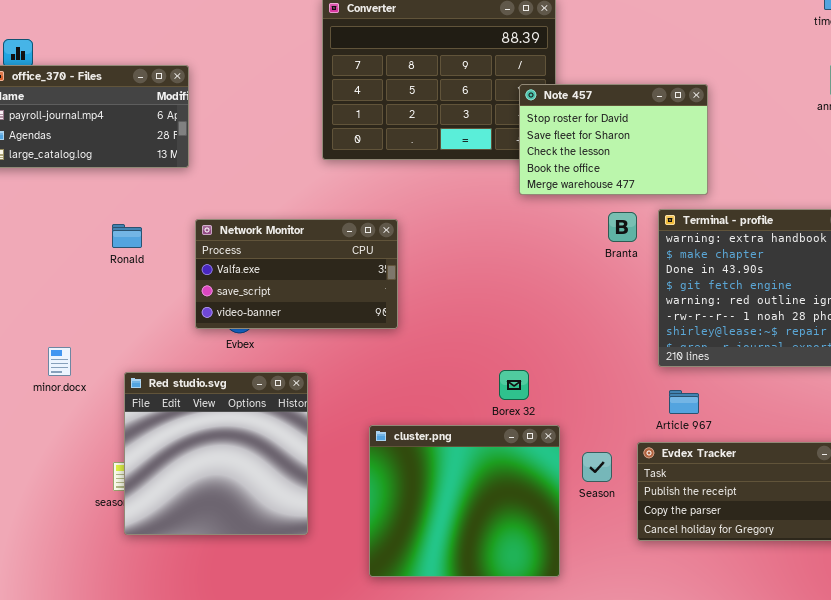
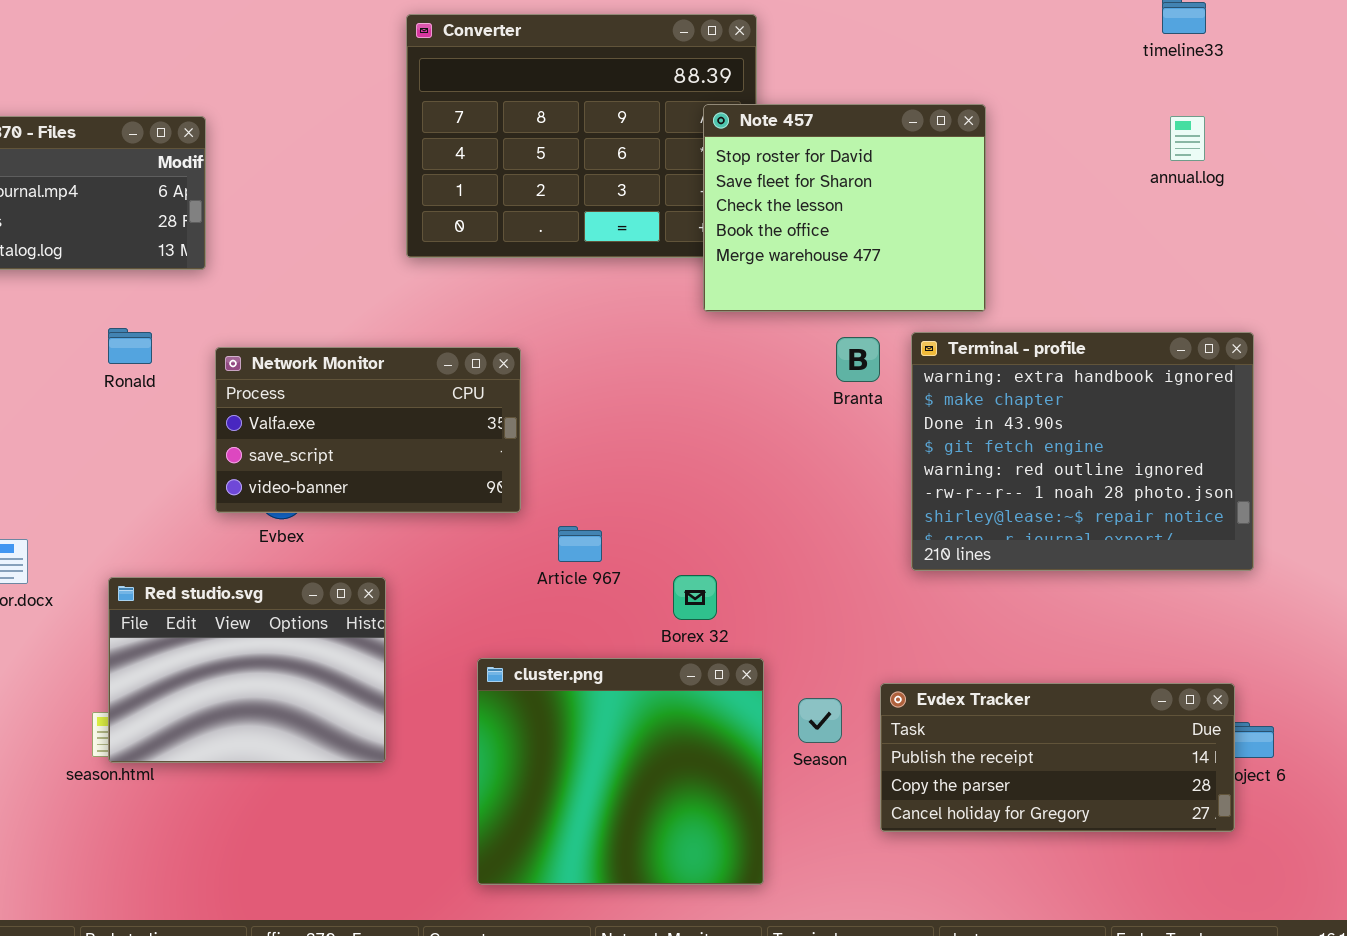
Note 457: [519,84,708,195] -> [703,104,986,312], resized
Ronald: [112,224,142,248] -> [108,328,152,364], moved
Red studio.svg: [124,372,308,535] -> [108,577,386,763], resized
Article 967: [669,390,699,414] -> [558,526,602,562], moved

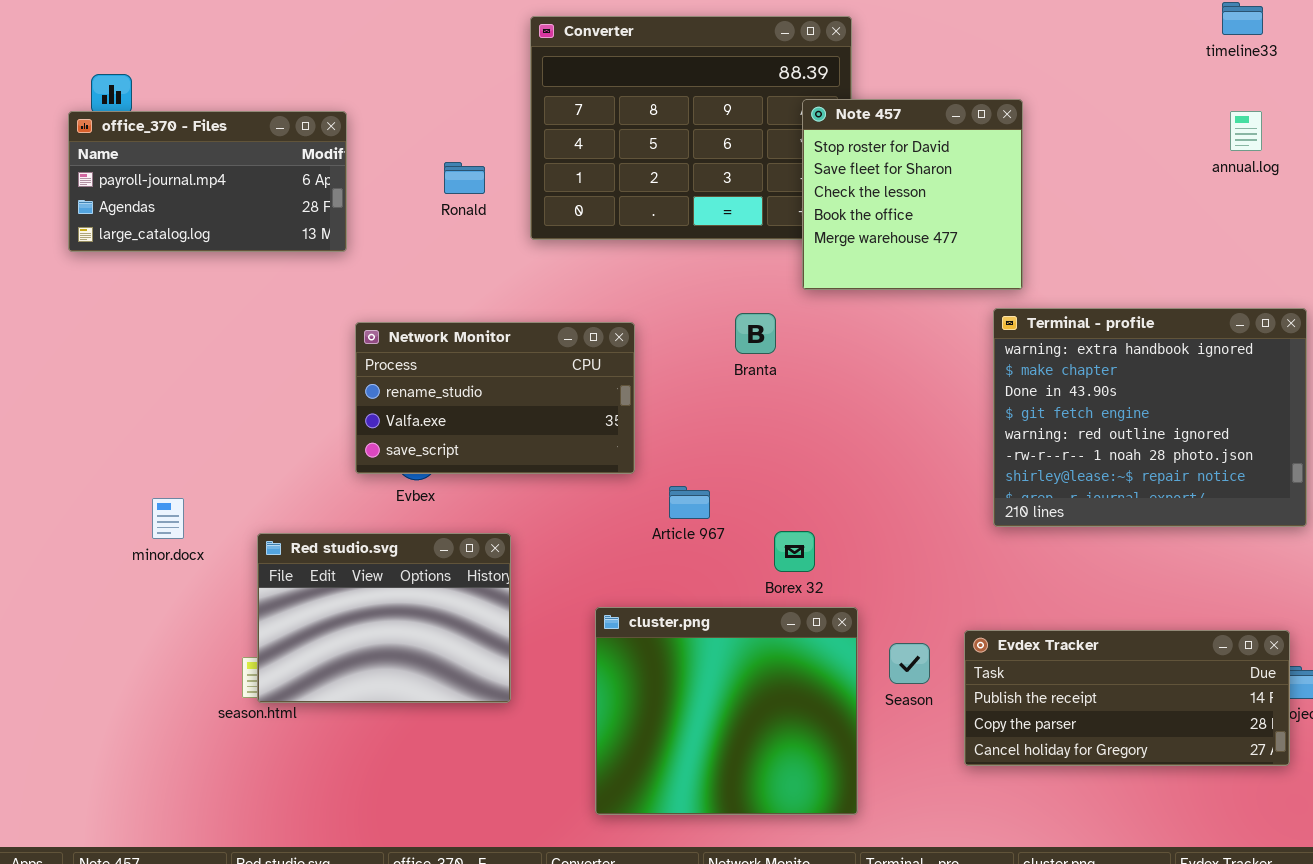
Note 457: [703,104,986,312] -> [802,99,1023,290], resized
Ronald: [108,328,152,364] -> [444,162,485,194], moved
Branta: [836,337,880,382] -> [735,313,776,354], moved
Network Monitor: [215,347,521,513] -> [355,322,635,474], scrolled up 1 row

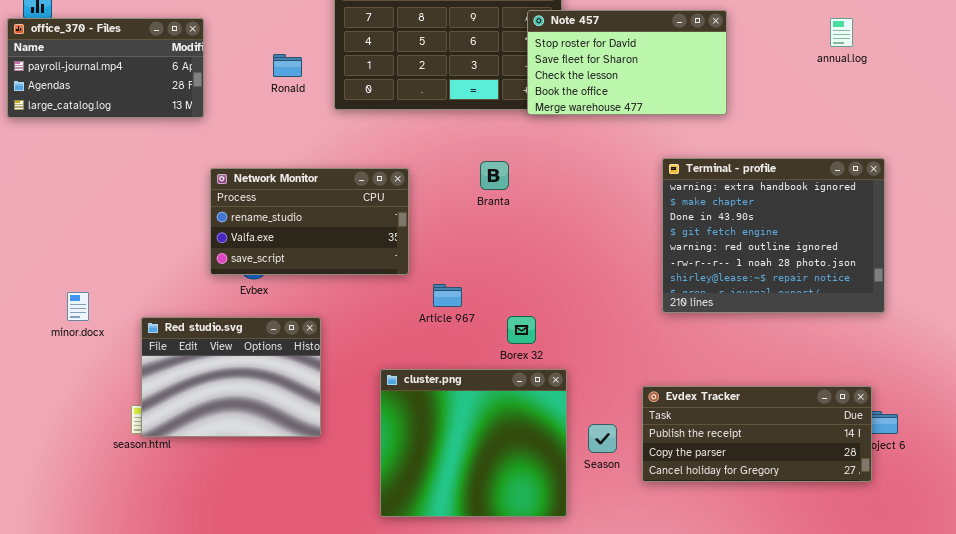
Note 457: [802,99,1023,290] -> [527,10,727,115], resized
Season: [889,643,930,684] -> [588,424,617,453], moved

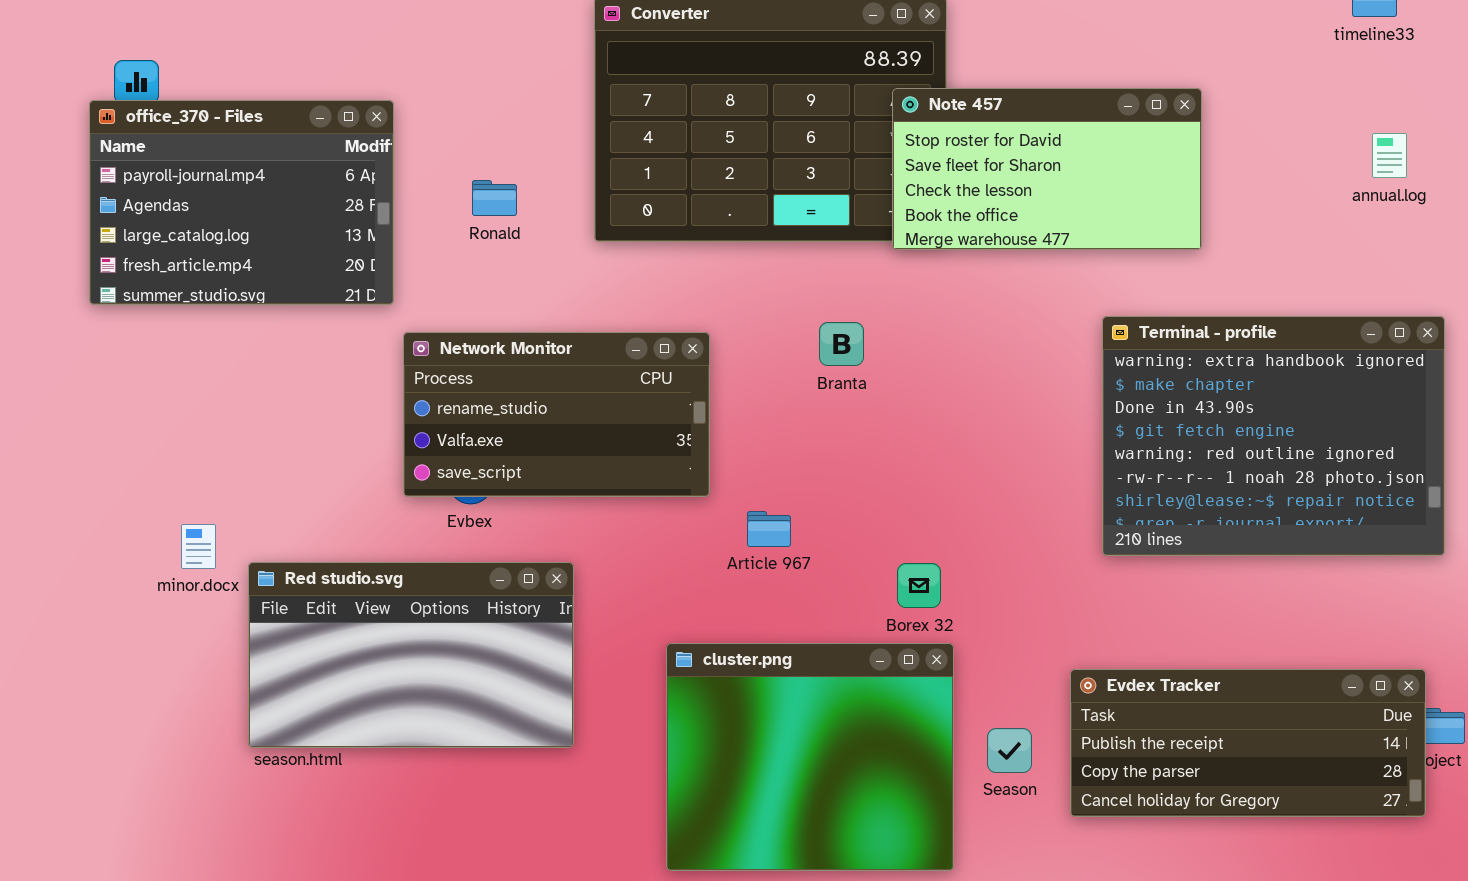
office_370 - Files: [7,18,204,118] -> [89,100,394,305], resized
annual.log: [830,18,853,47] -> [1372,133,1407,178], moved
Ronald: [273,54,302,77] -> [472,180,517,216], moved
Borex 32: [507,316,536,344] -> [897,563,941,608], moved
Red studio.svg: [141,317,321,437] -> [248,562,574,748], resized

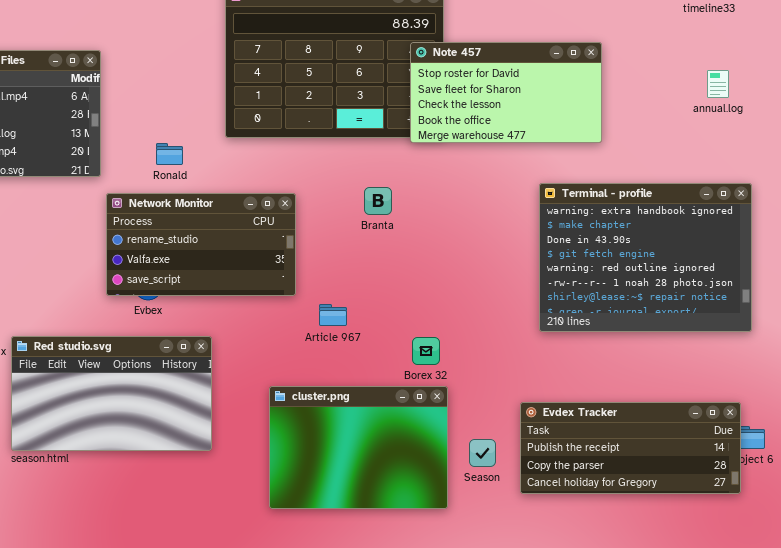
Ronald: [472,180,517,216] -> [156,143,183,165], moved
cluster.png: [666,643,954,871] -> [269,386,448,509], resized

